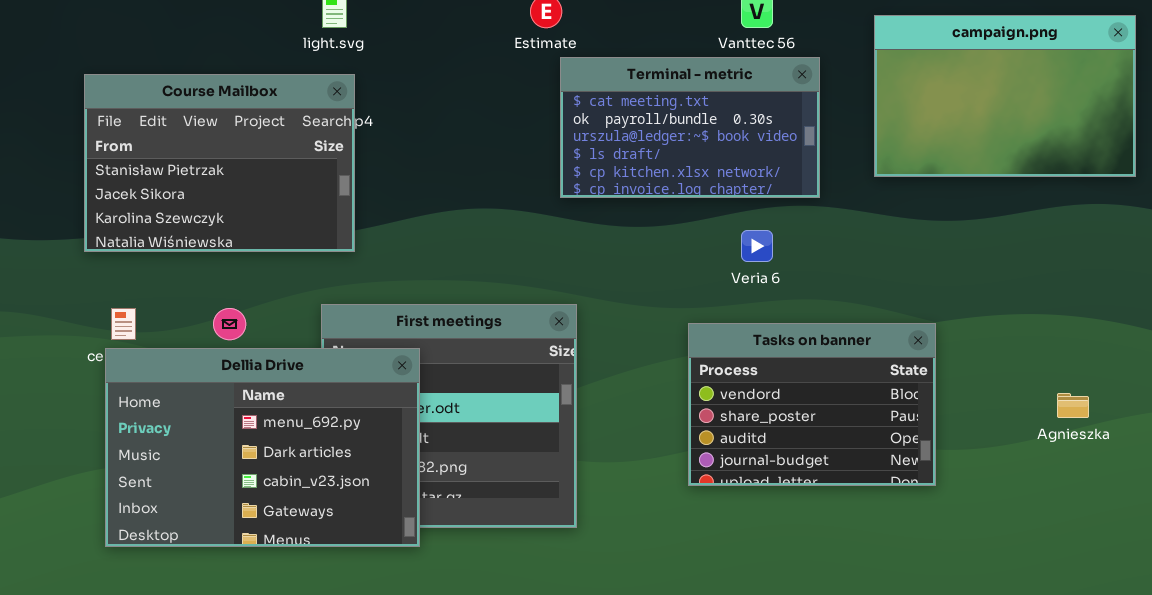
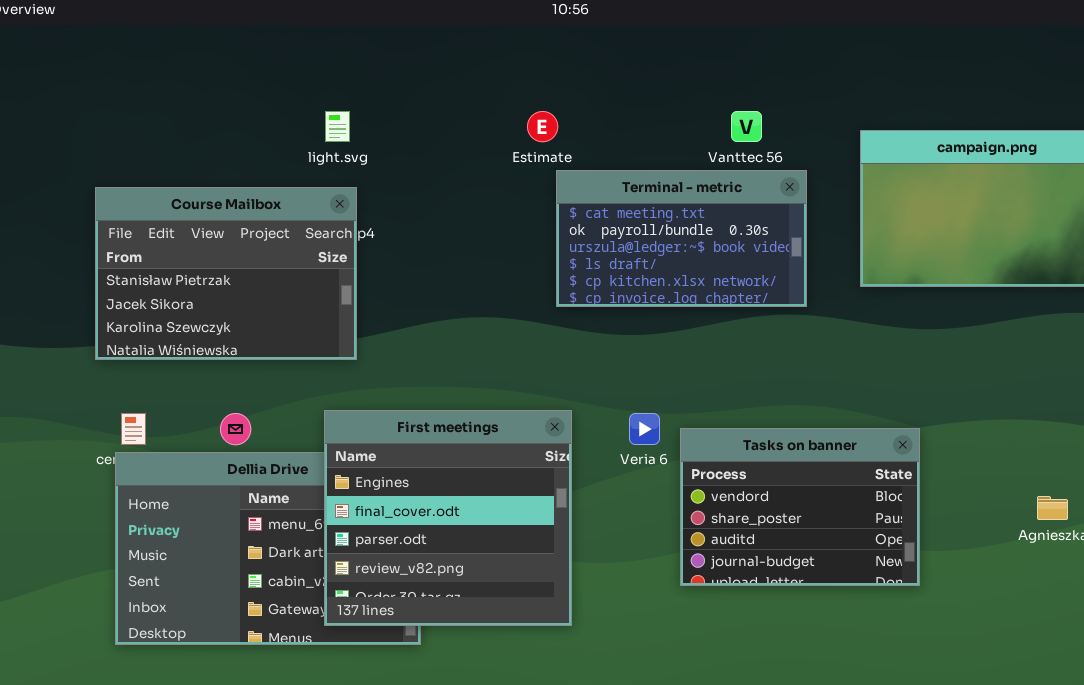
Veria 6: [741,230,773,262] -> [629,413,660,445], moved
First meetings: [321,304,577,528] -> [324,410,572,626], raised

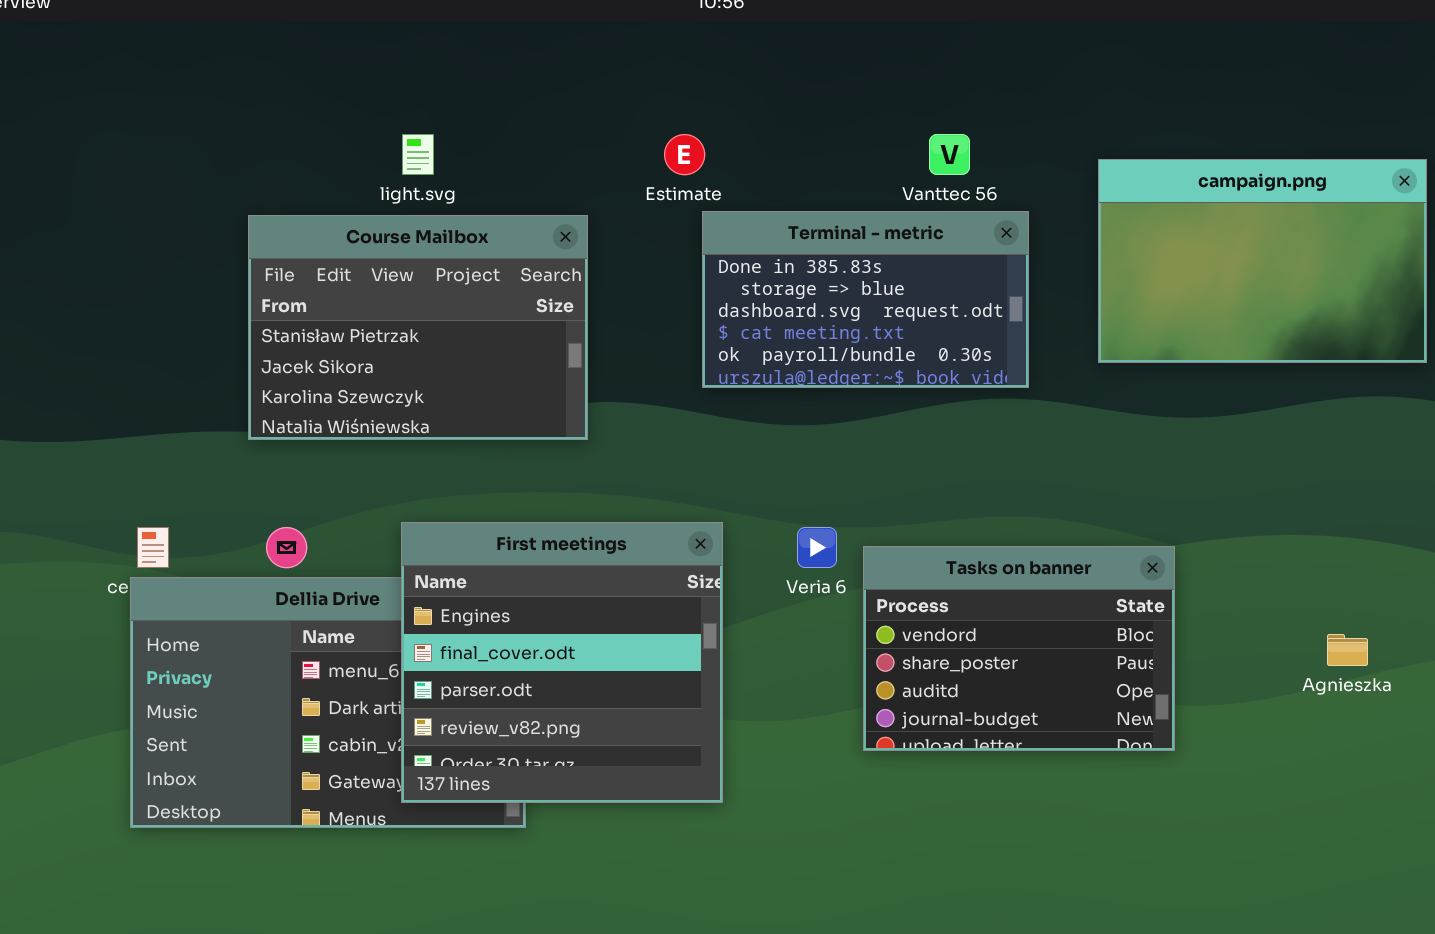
Terminal - metric: [556,170,807,307] -> [702,211,1029,388], scrolled up 3 rows
Course Mailbox: [95,187,357,360] -> [248,215,588,440], moved

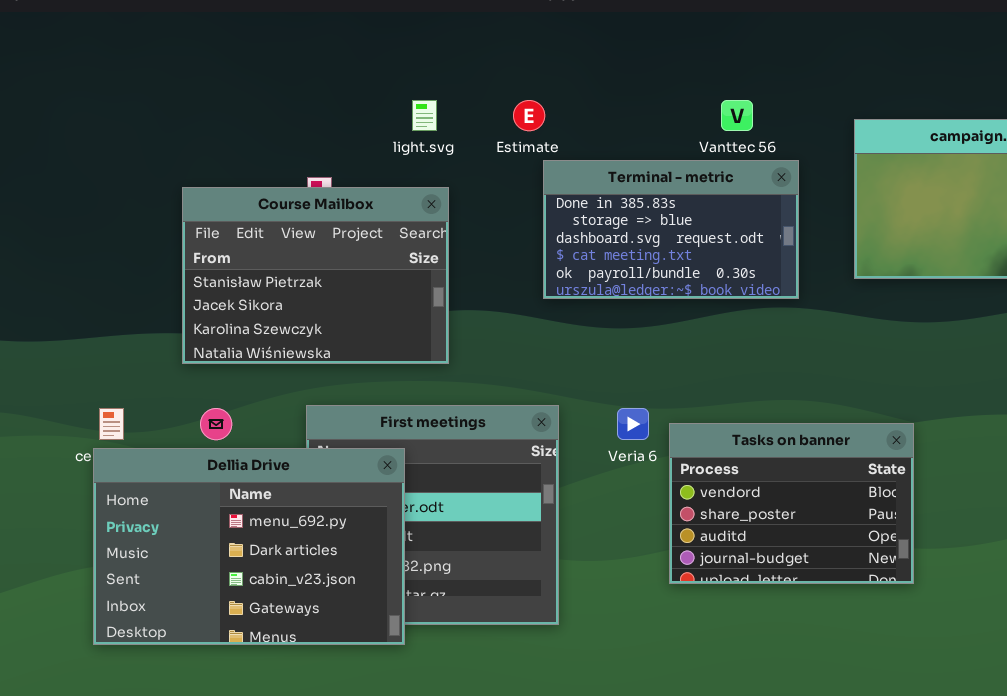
light.svg: [402,134,434,175] -> [412,100,437,131], moved
Course Mailbox: [248,215,588,440] -> [182,187,449,364], moved
Dellia Drive: [130,577,526,828] -> [93,448,405,645], raised

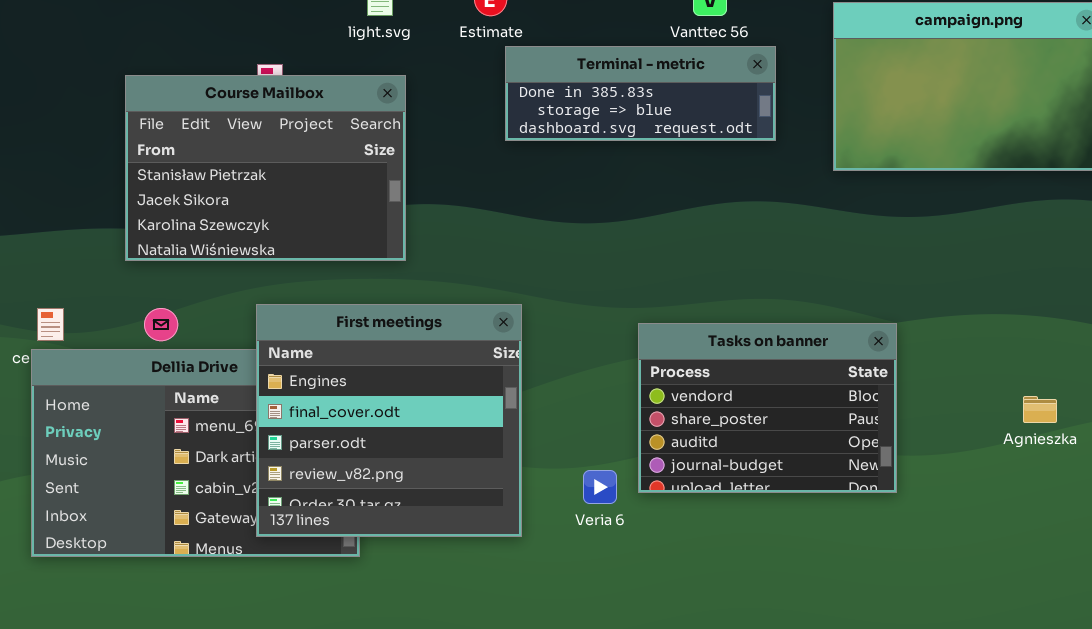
Terminal - metric: [543,160,799,299] -> [505,46,776,141], resized
First meetings: [306,405,559,625] -> [256,304,522,537], raised
Veria 6: [617,408,649,440] -> [583,470,617,504], moved

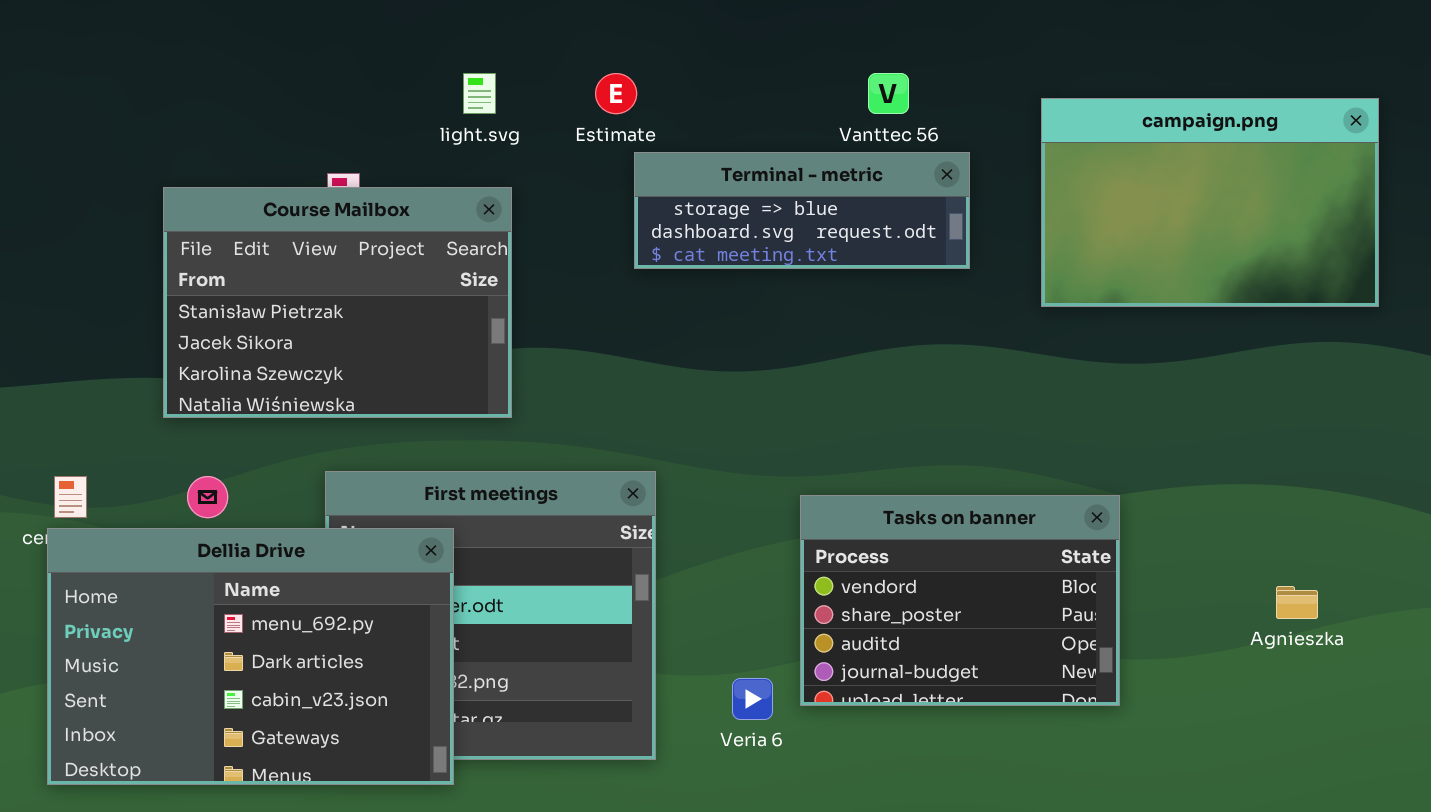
Terminal - metric: [505,46,776,141] -> [634,152,970,269], scrolled down 1 row
Dellia Drive: [31,349,360,557] -> [47,528,454,785], raised

